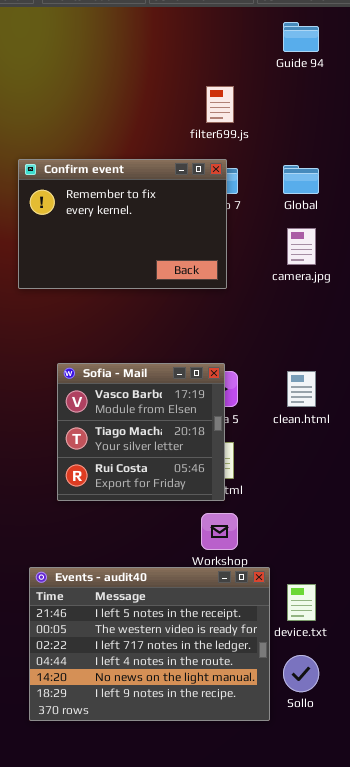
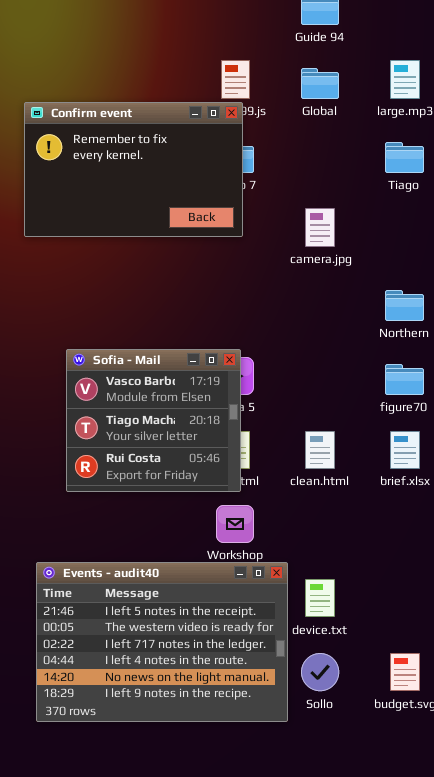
Confirm event: [18,159,227,289] -> [24,102,243,237], moved
Global: [283,165,319,194] -> [301,68,339,99], moved
clean.html: [287,371,316,407] -> [305,431,335,469], moved

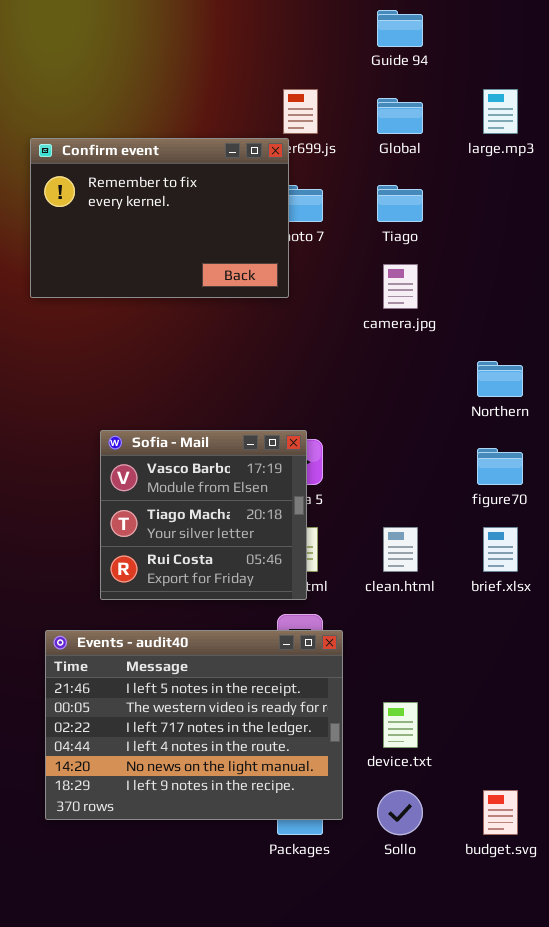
Confirm event: [24,102,243,237] -> [30,138,289,298], moved
Tiago: [385,142,424,173] -> [377,185,423,222], moved
Events - audit40: [36,562,288,722] -> [45,630,343,820], moved

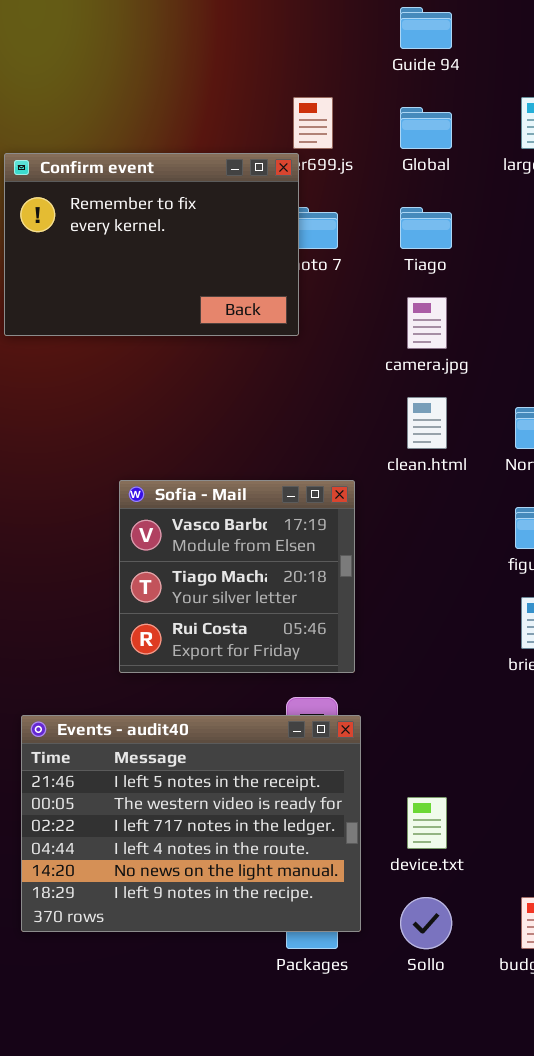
Sofia - Mail: [100,430,307,600] -> [119,480,355,673], moved
clean.html: [383,527,418,572] -> [407,397,447,449], moved

